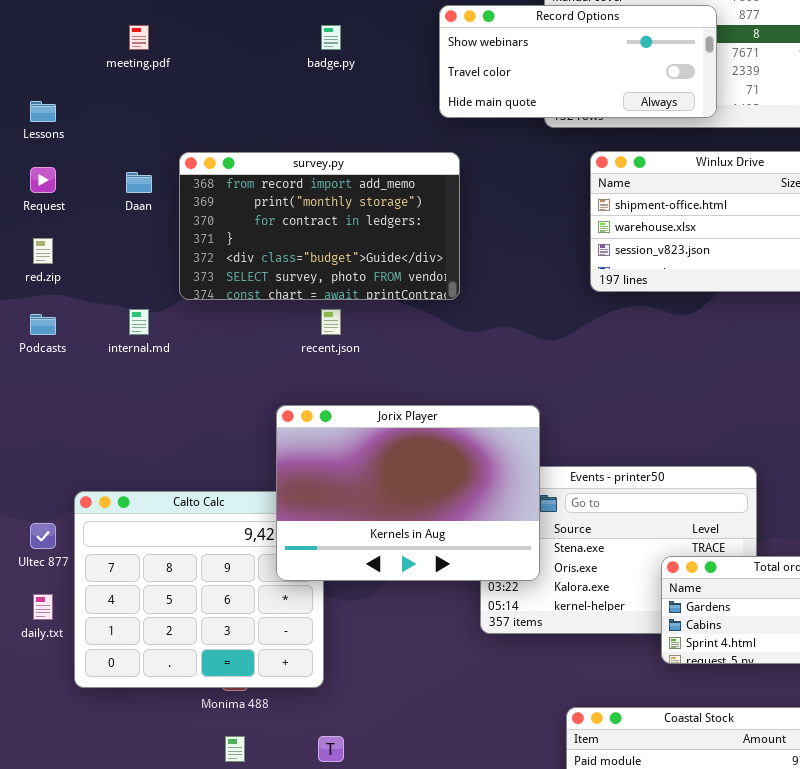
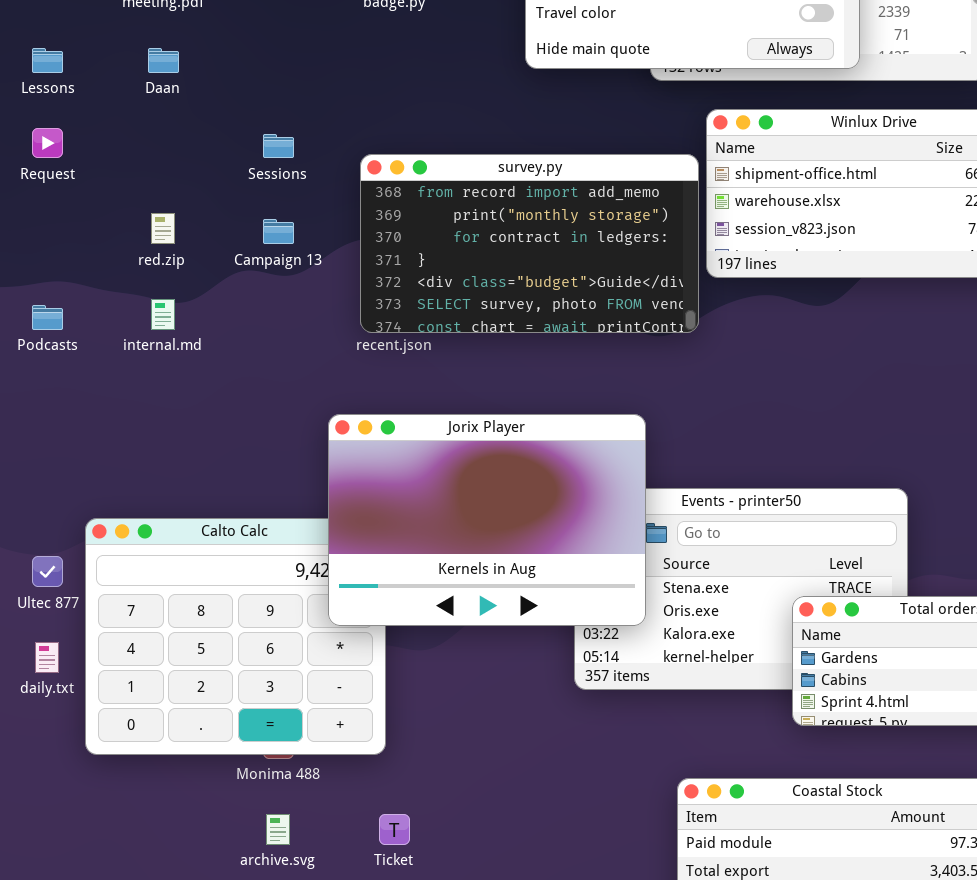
survey.py: [179,152,460,300] -> [360,154,699,333], moved
Daan: [126,172,152,193] -> [148,48,179,73], moved
red.zip: [33,238,53,264] -> [151,213,175,244], moved

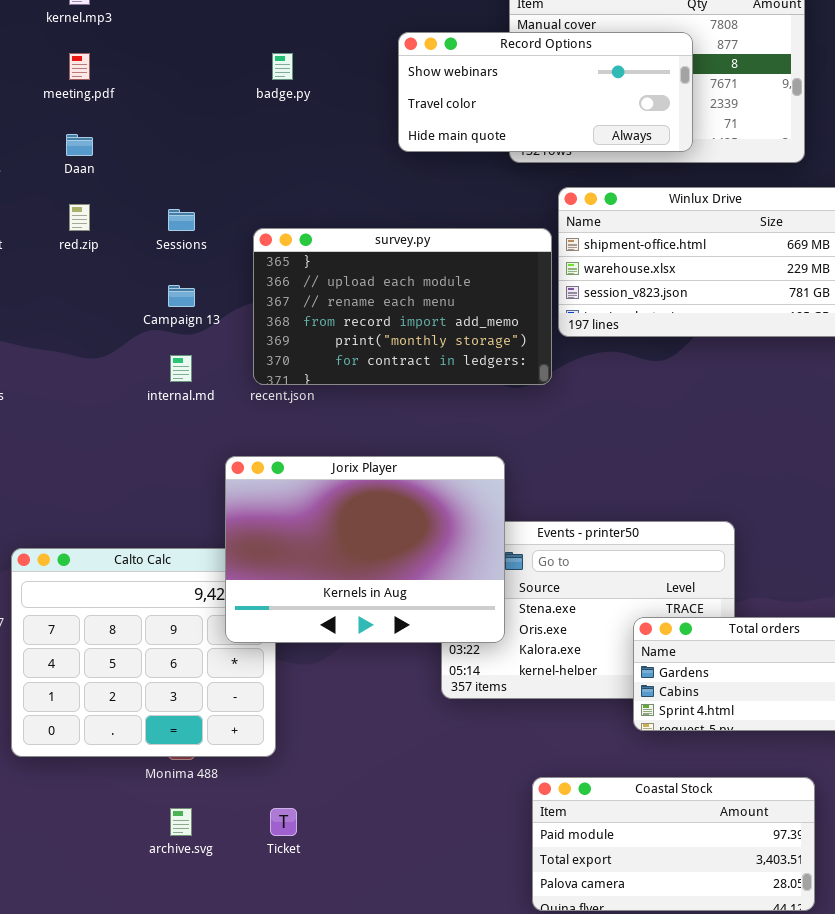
survey.py: [360,154,699,333] -> [253,228,552,385], scrolled up 3 rows
red.zip: [151,213,175,244] -> [69,204,90,231], moved
internal.md: [151,299,175,330] -> [170,355,192,382], moved

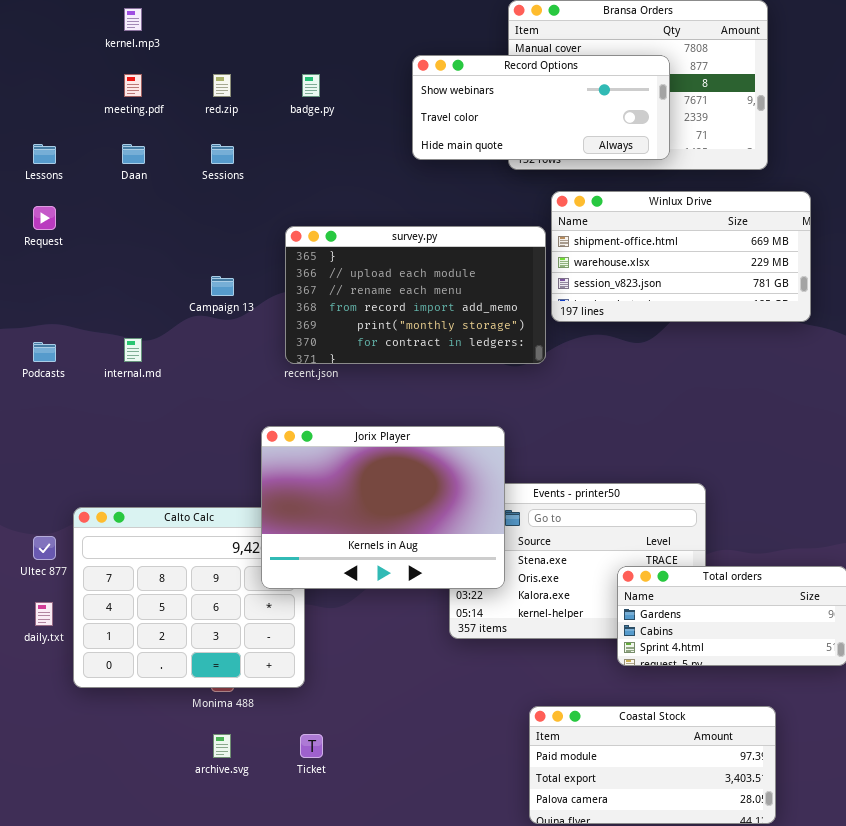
red.zip: [69,204,90,231] -> [213,74,231,97], moved
Sessions: [168,209,195,231] -> [211,144,234,164], moved
internal.md: [170,355,192,382] -> [124,338,142,362], moved

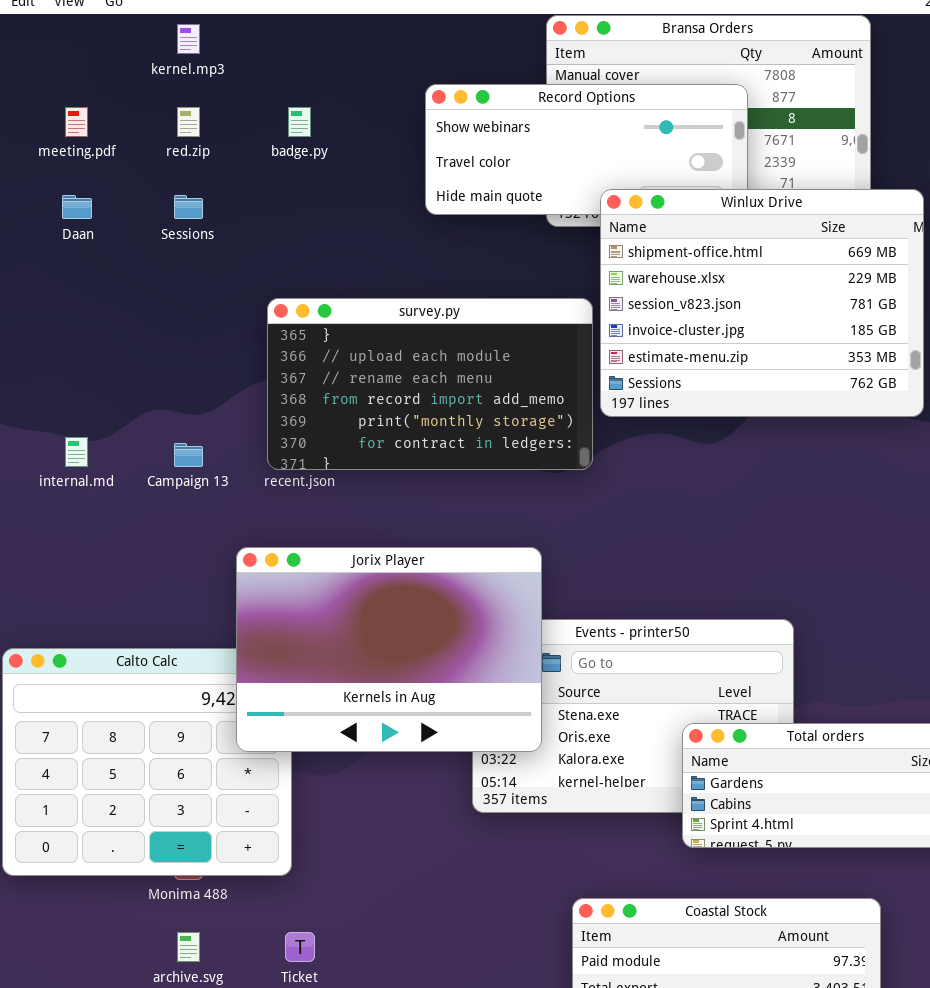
kernel.mp3: [124,8,142,31] -> [177,24,200,54], moved
Winlux Drive: [551,191,811,322] -> [600,189,924,417], resized
Campaign 13: [211,276,234,296] -> [174,443,203,467], moved

